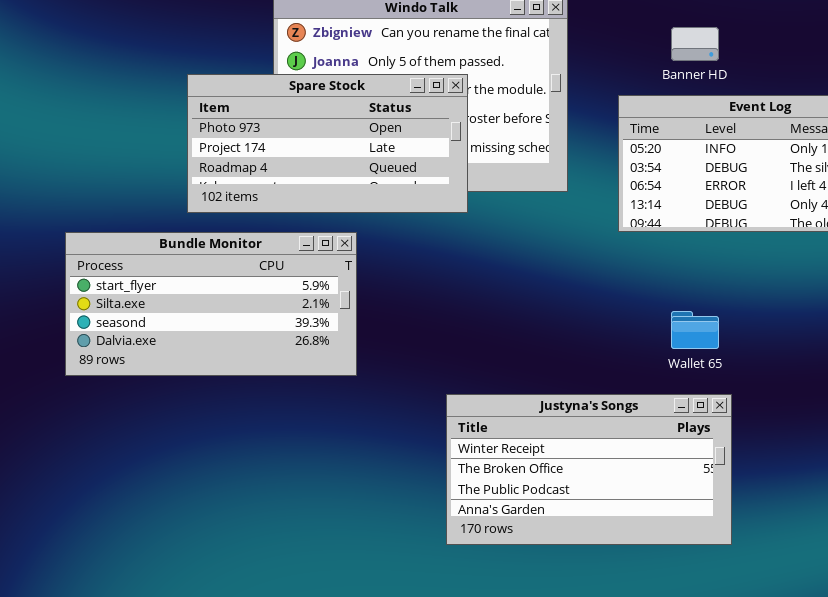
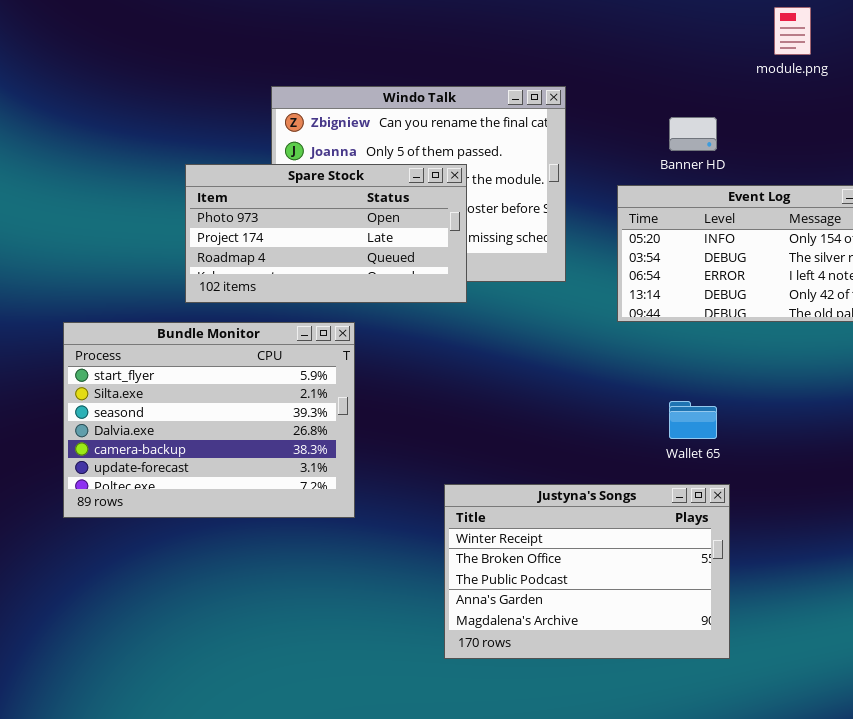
Bundle Monitor: [65,232,357,376] -> [63,322,355,518], resized
Justyna's Songs: [446,394,732,545] -> [444,484,730,659], resized

